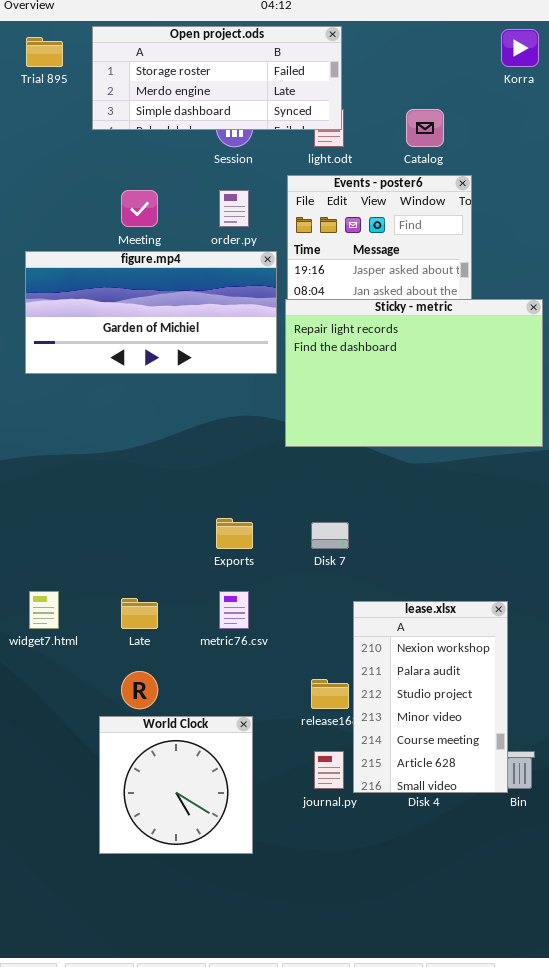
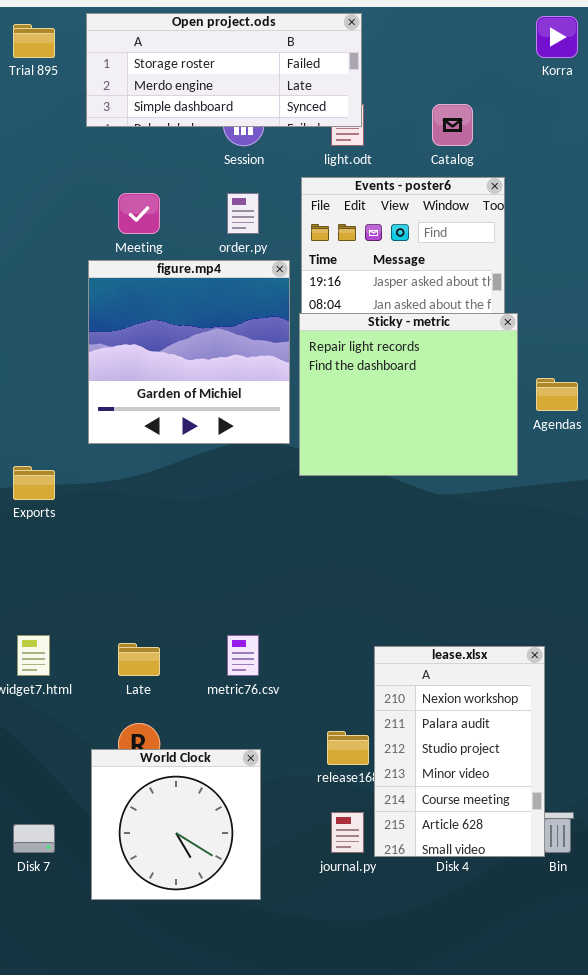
figure.mp4: [25,251,277,374] -> [88,260,290,444], resized
Sticky - metric: [285,299,543,447] -> [299,313,518,476], resized
Exports: [216,518,253,549] -> [13,466,55,500], moved
Disk 7: [311,522,349,549] -> [13,824,55,853], moved
World Clock: [99,716,253,854] -> [91,749,261,900], moved

